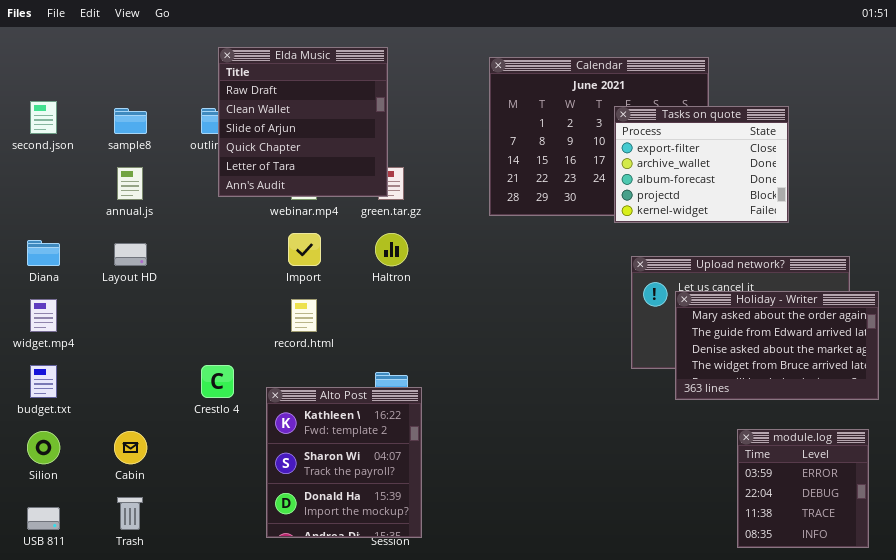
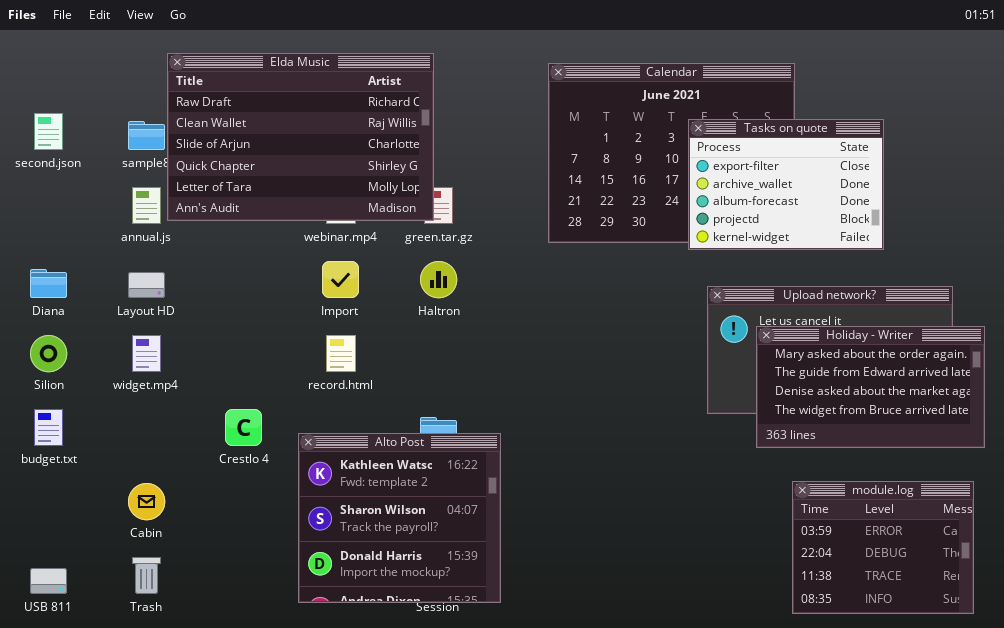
Elda Music: [218,47,388,197] -> [167,53,434,221], resized
widget.mp4: [30,299,57,332] -> [132,335,161,372], moved
Alto Post: [266,387,422,538] -> [298,433,501,603], resized
module.log: [737,429,869,548] -> [792,481,974,614], resized
Silion: [27,431,60,464] -> [30,335,67,372], moved

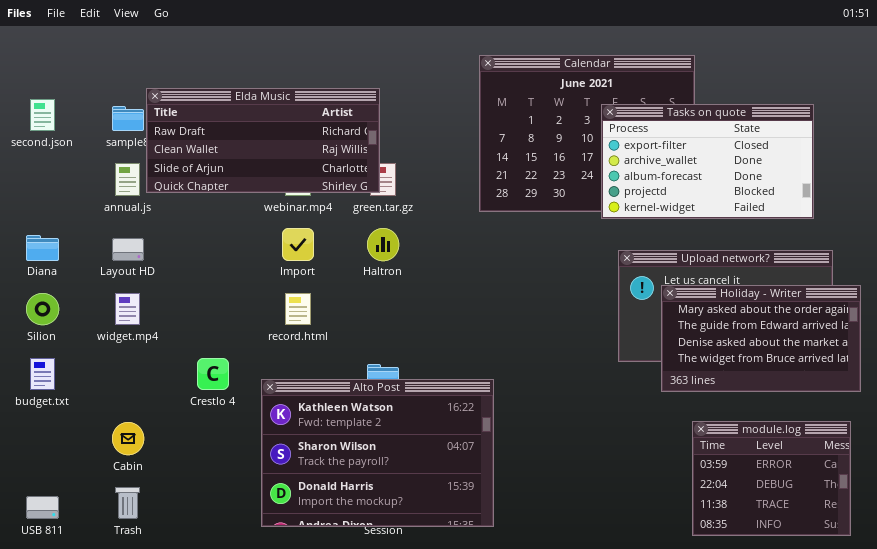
Elda Music: [167,53,434,221] -> [146,88,380,193], resized
Tasks on quote: [688,119,884,250] -> [601,104,814,219], resized
Alto Post: [298,433,501,603] -> [261,379,494,527], resized

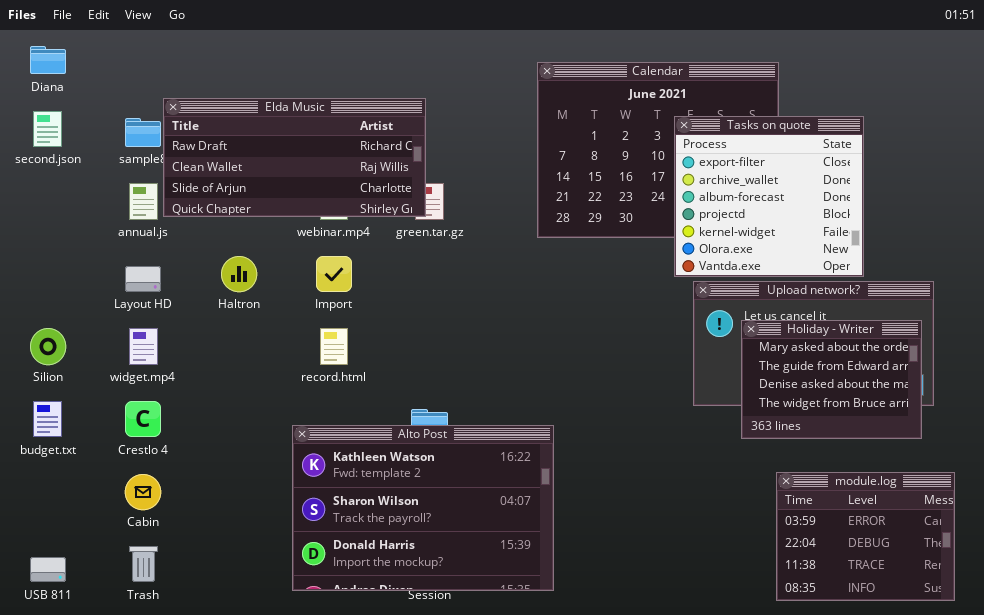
Tasks on quote: [601,104,814,219] -> [674,116,864,277], resized
Haltron: [367,228,399,261] -> [221,256,257,292], moved
Diana: [26,235,59,261] -> [30,46,66,74], moved
Holiday - Writer: [661,285,861,392] -> [741,320,922,439], resized
Crestlo 4: [197,358,229,390] -> [125,401,161,437], moved

